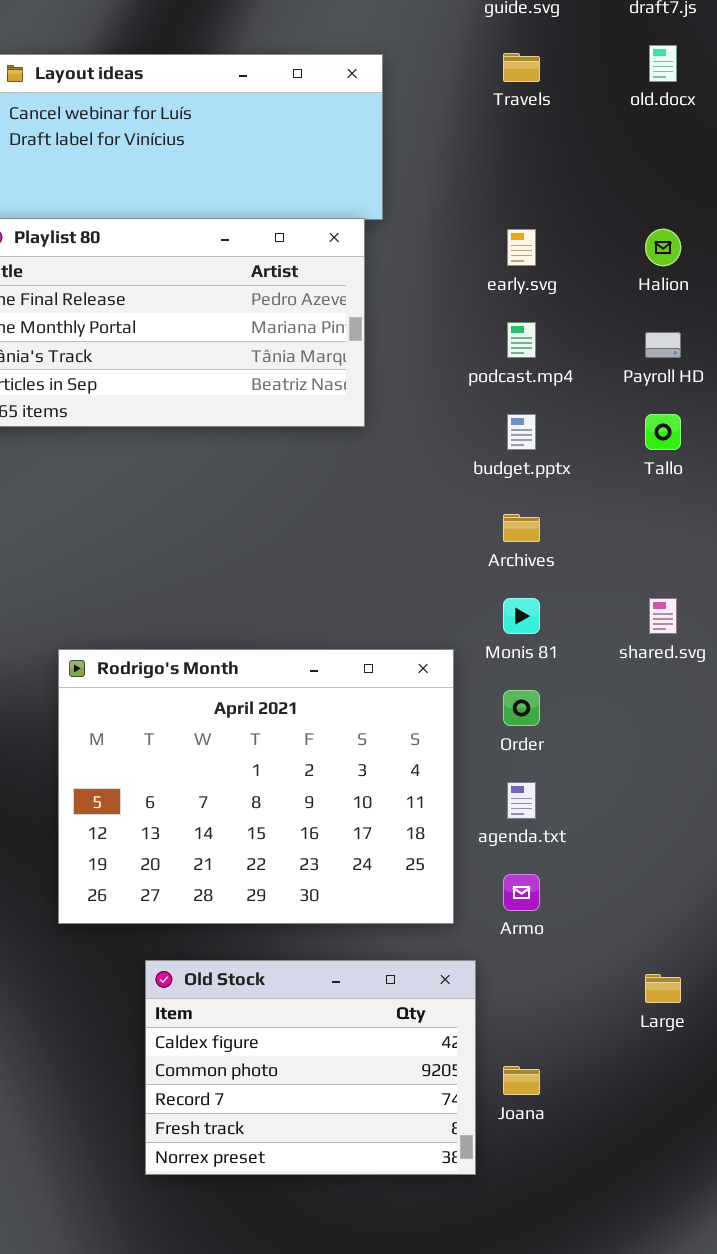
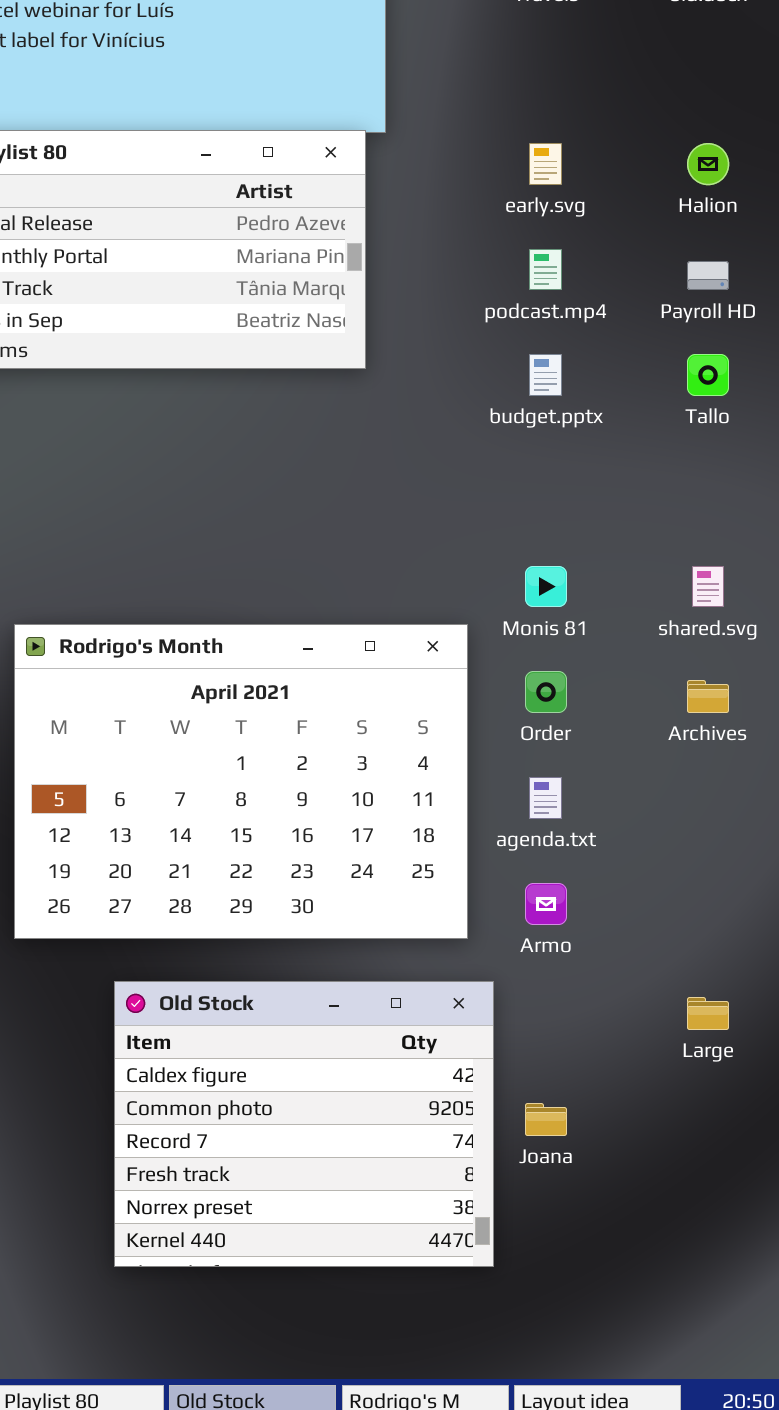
Archives: [503,514,540,542] -> [687,680,729,713], moved
Old Stock: [145,960,476,1175] -> [114,981,494,1267], resized

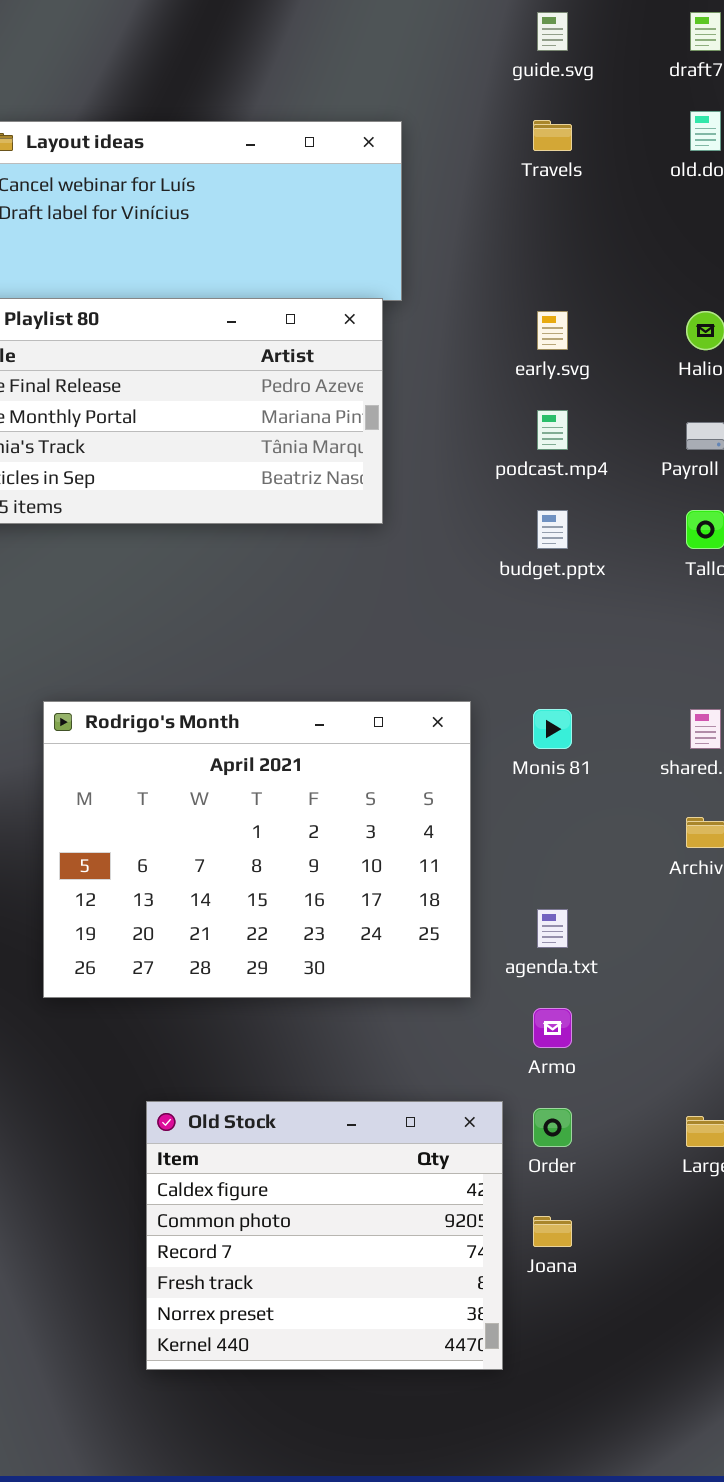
Rodrigo's Month: [14,624,468,939] -> [43,701,471,998], moved
Order: [525,671,567,713] -> [533,1108,572,1147], moved

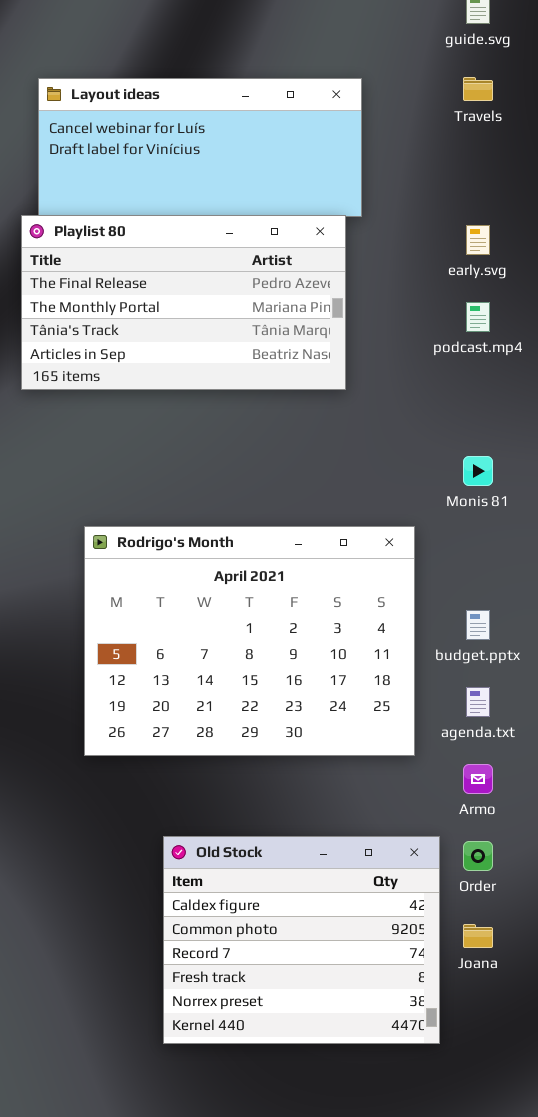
budget.pptx: [537,510,568,549] -> [466,610,490,640], moved
Monis 81: [533,709,572,749] -> [463,456,493,486], moved

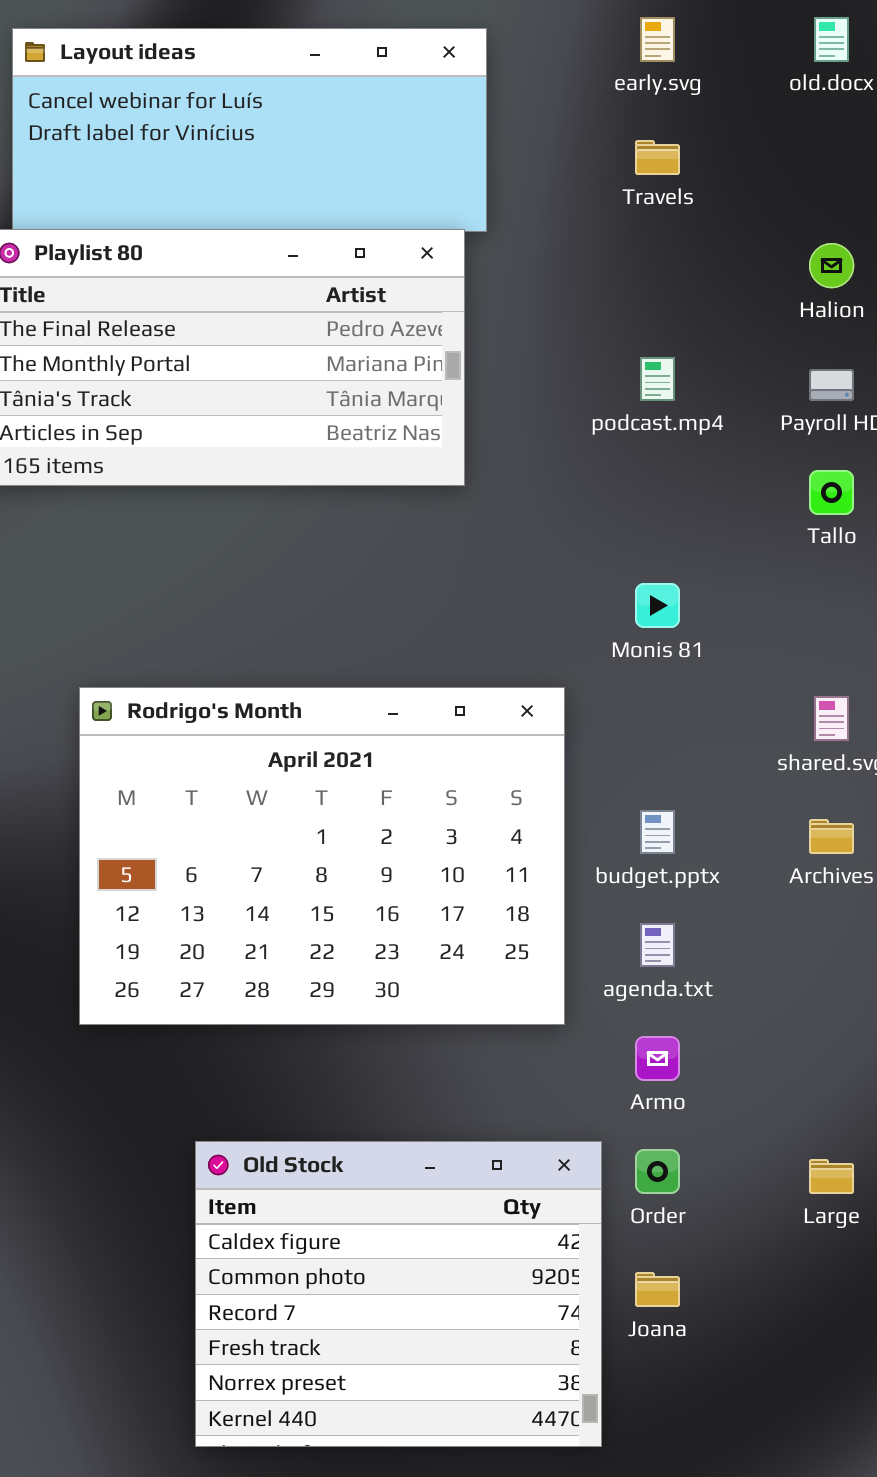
Travels: [463,77,493,101] -> [635,140,680,175], moved
early.svg: [466,225,490,255] -> [640,17,675,62], moved

